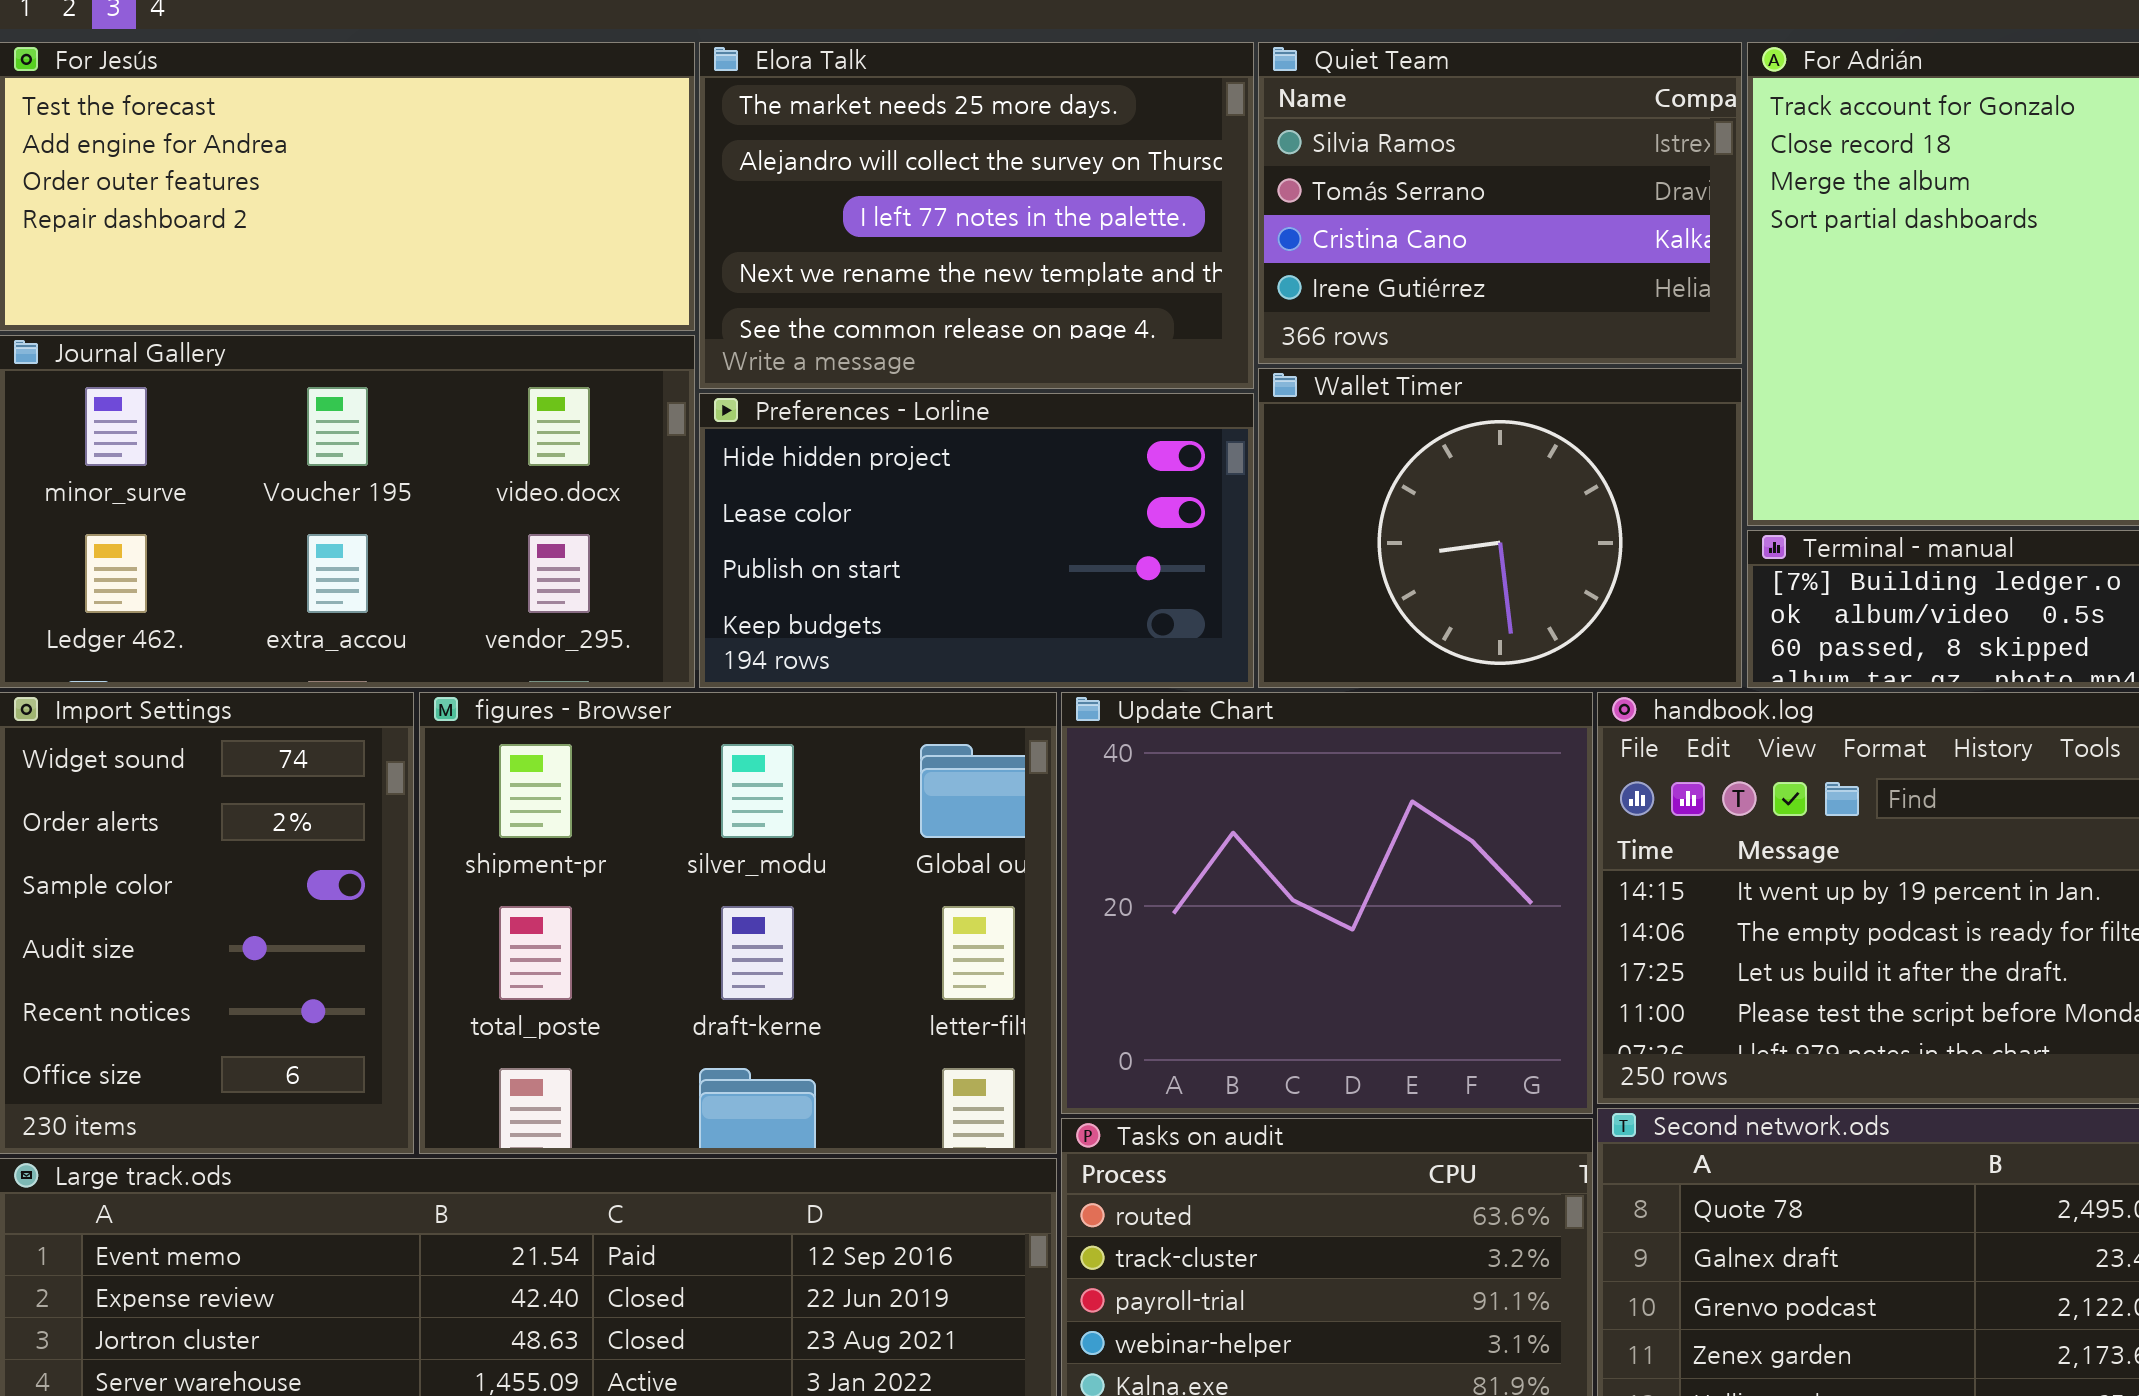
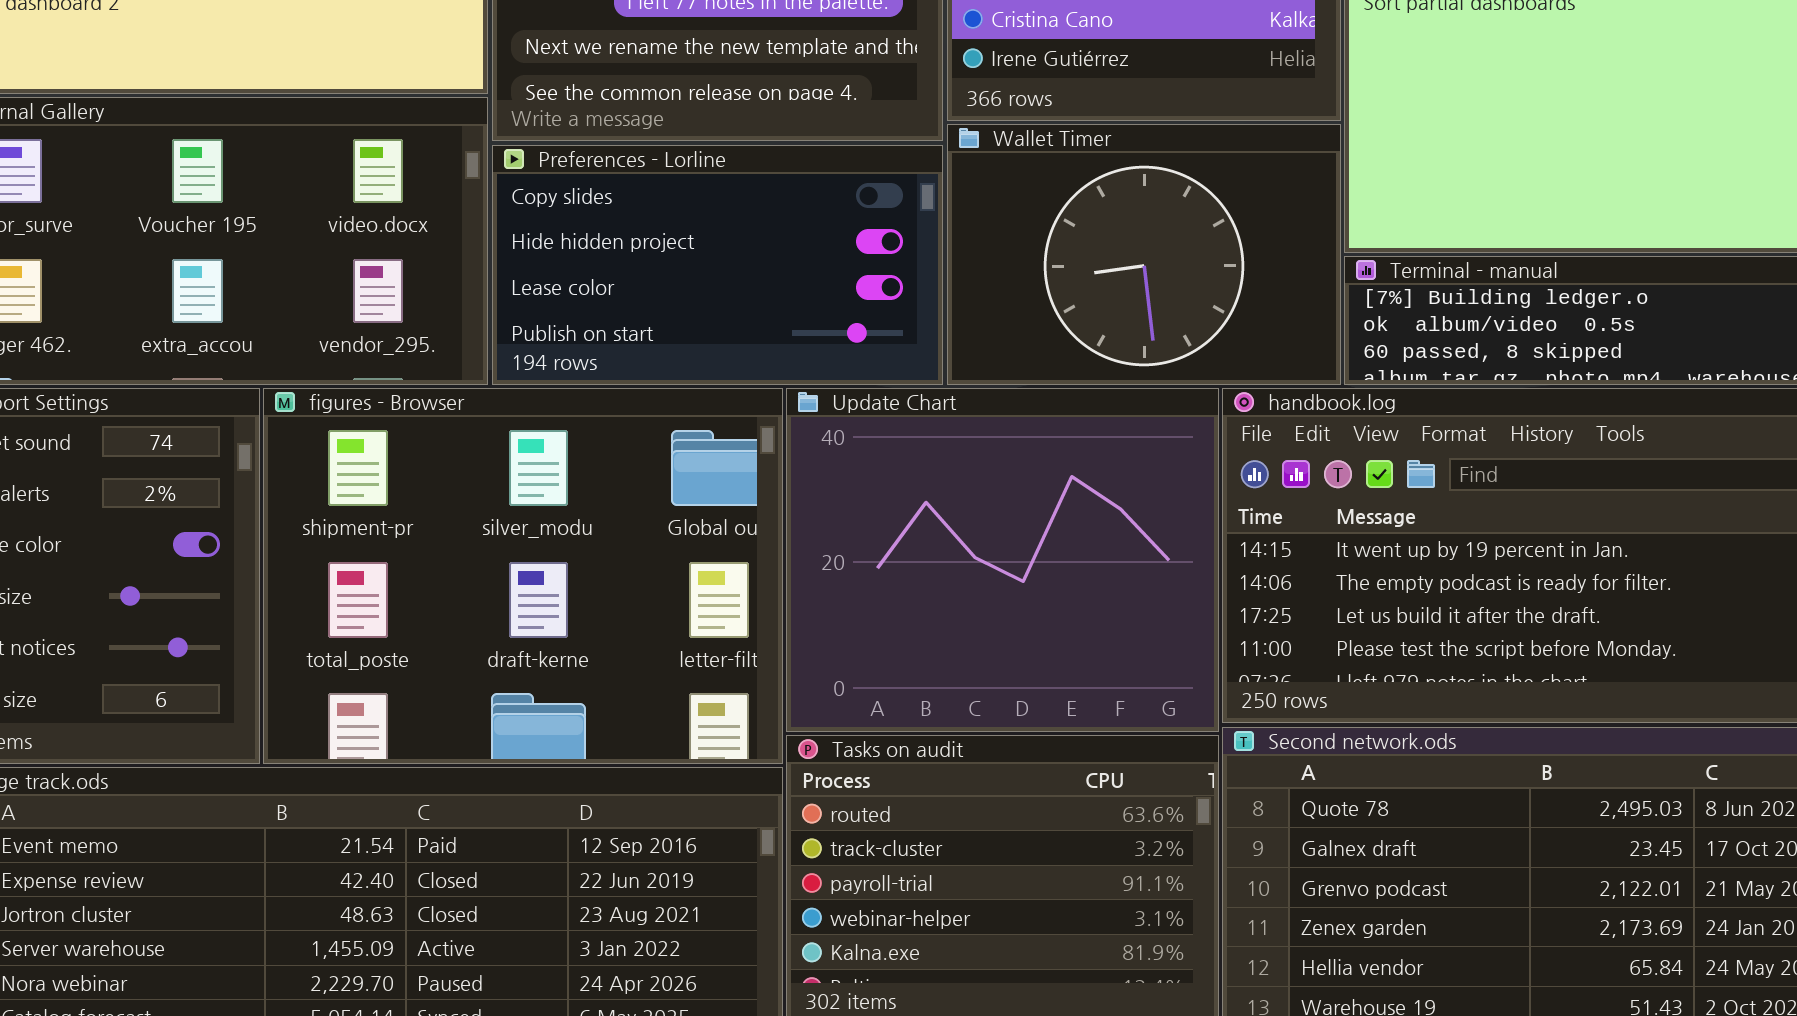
Preferences - Lorline: [699,393,1254,688] -> [492,145,943,385], scrolled up 1 row

